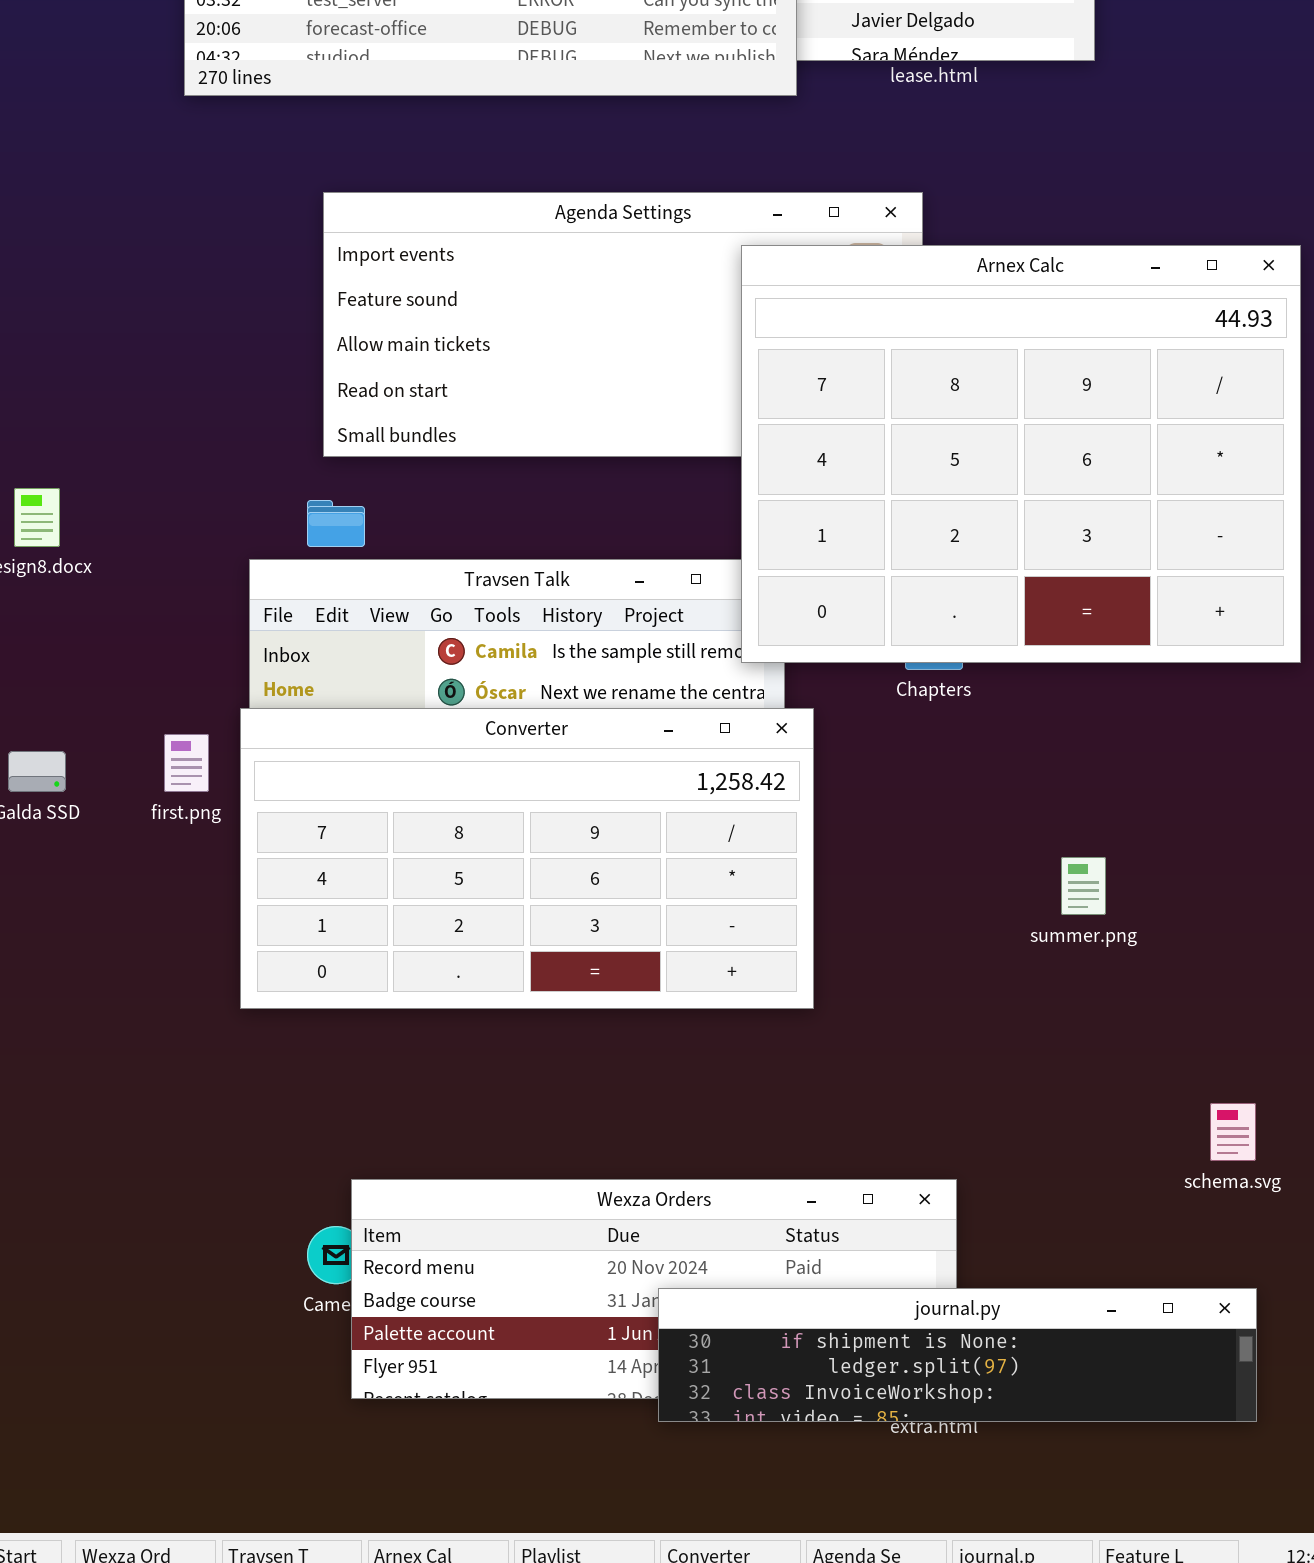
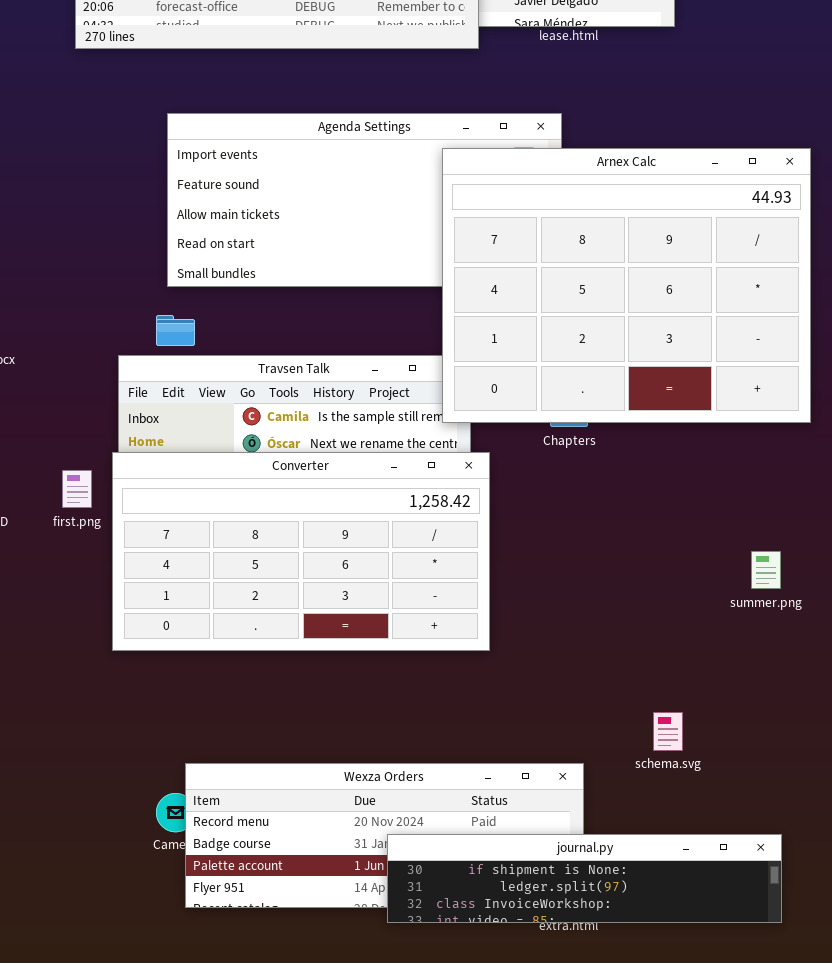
summer.png: [1061,857,1106,915] -> [751,551,781,589], moved
schema.svg: [1210,1103,1256,1161] -> [653,712,683,751], moved

